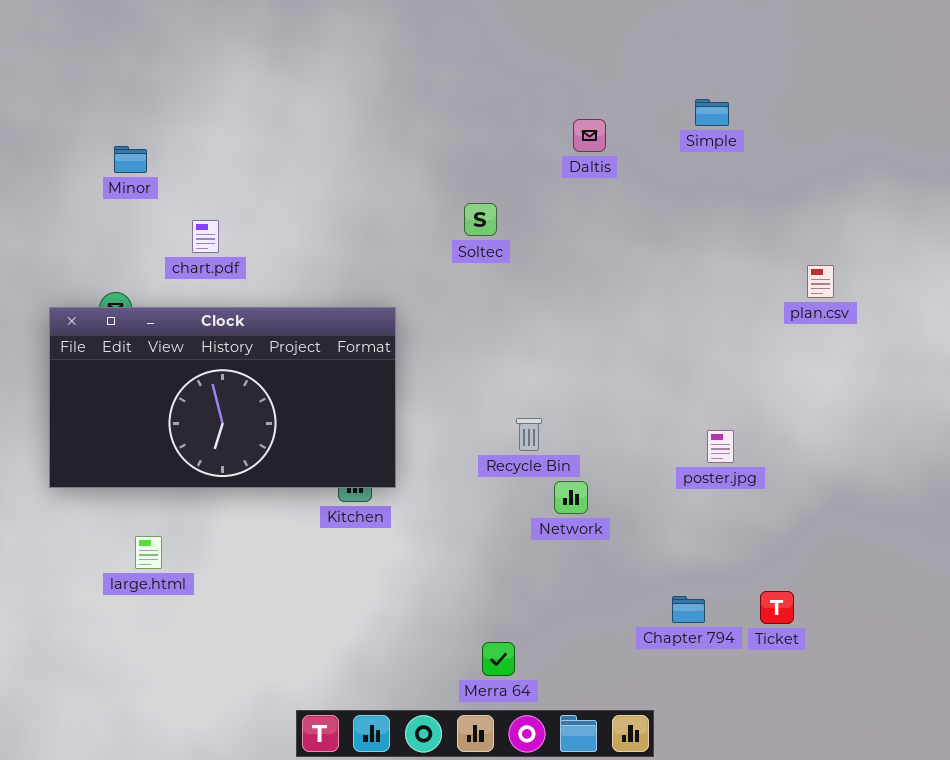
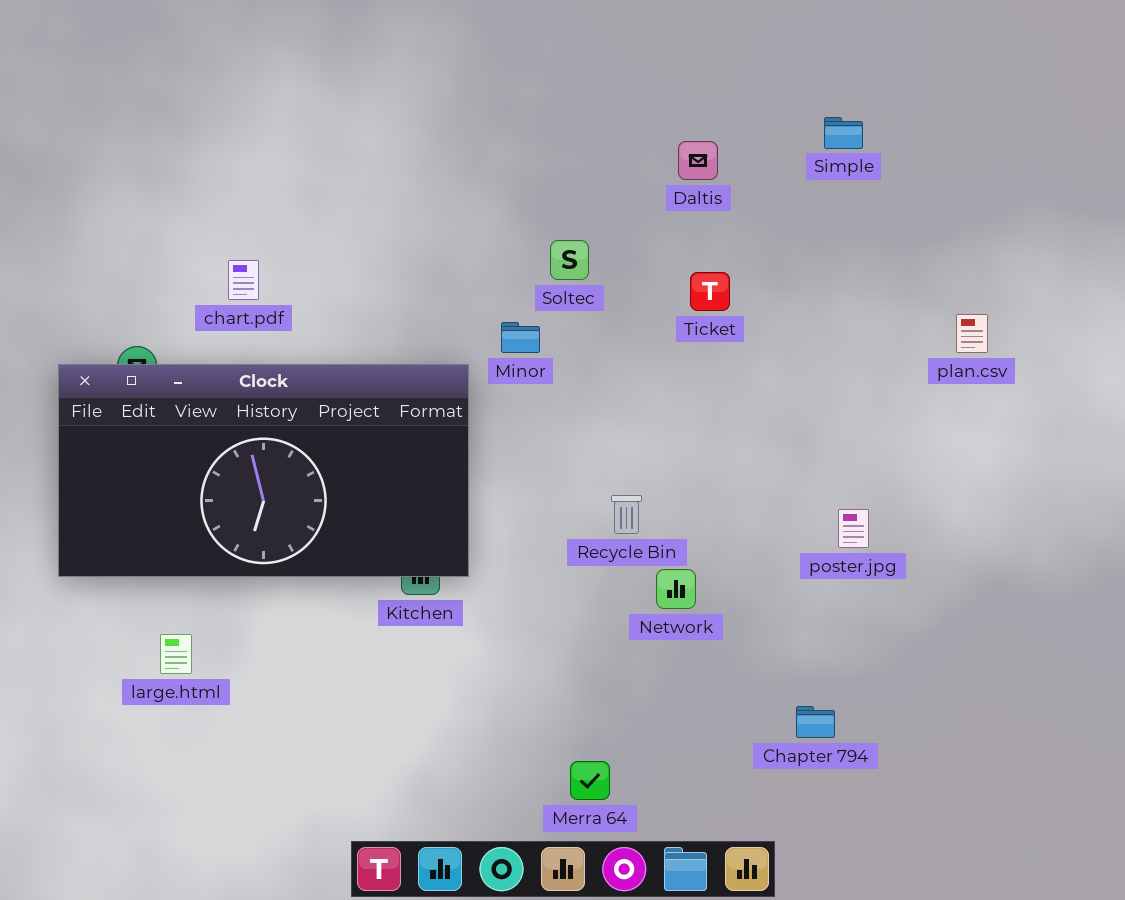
Minor: [114,146,147,173] -> [501,322,540,353], moved
Ticket: [760,591,794,624] -> [690,272,730,311], moved

